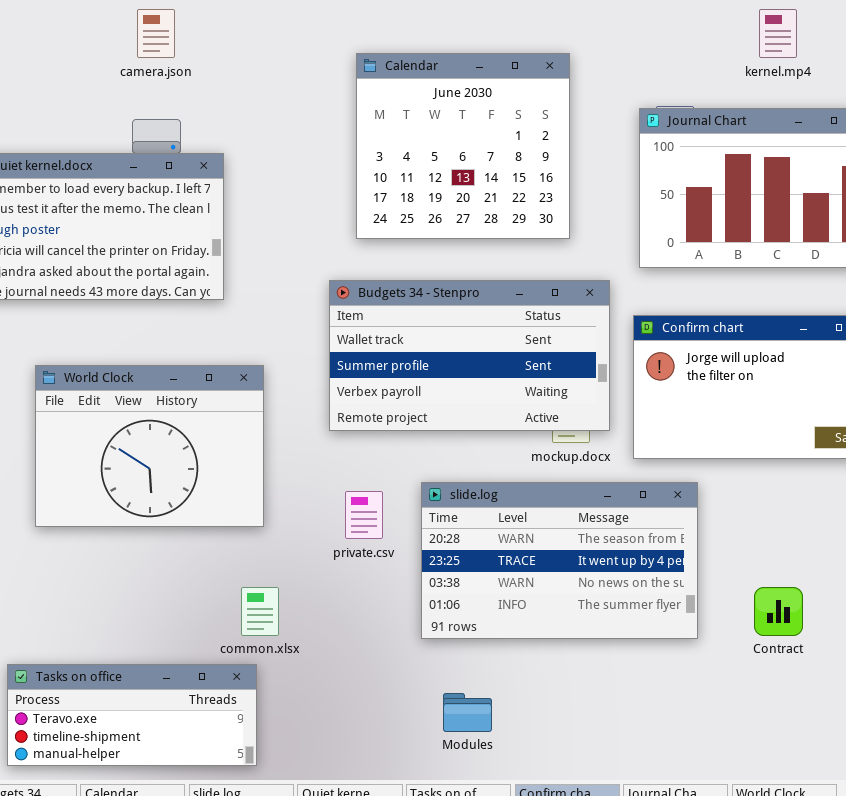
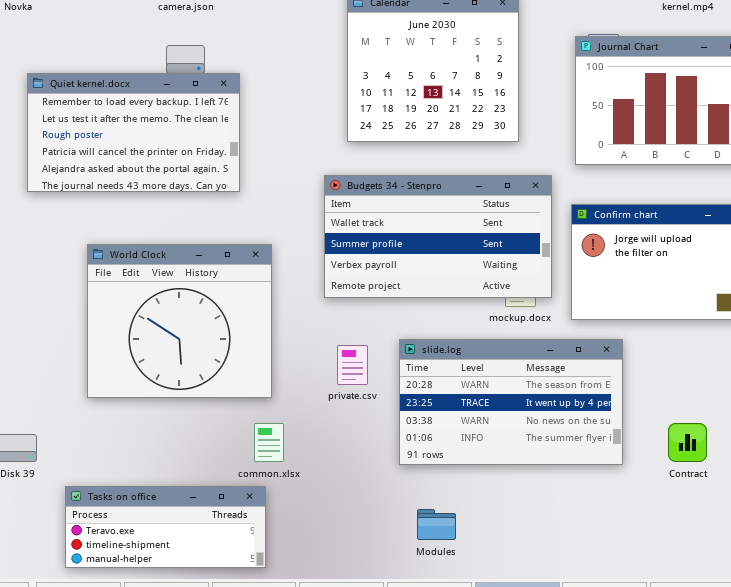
World Clock: [35,365,264,527] -> [87,244,272,398], resized

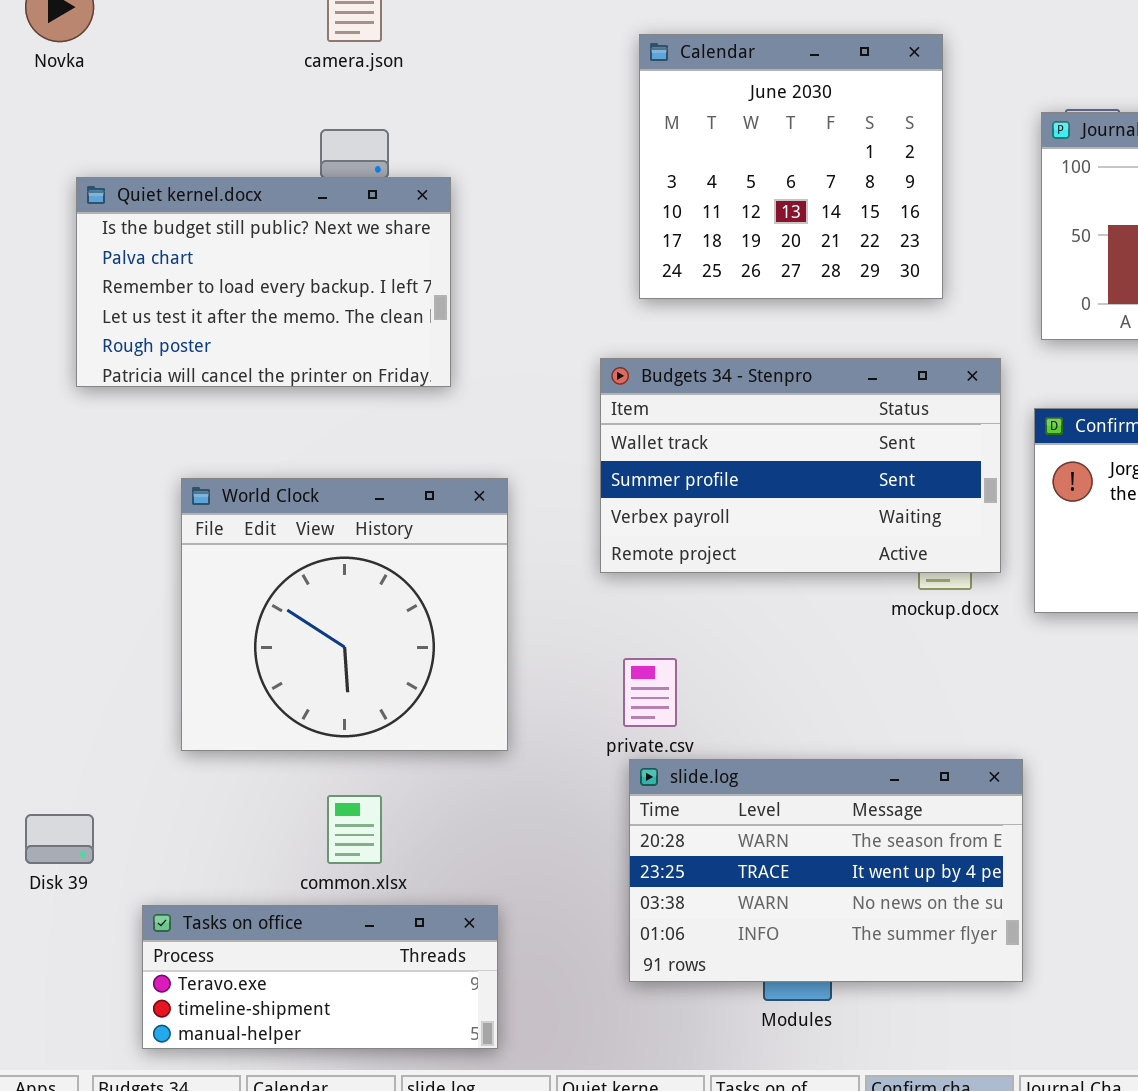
Quiet kernel.docx: [27,73,240,192] -> [76,177,451,387], scrolled up 2 rows
slide.log: [399,339,623,465] -> [629,759,1023,982], moved
common.xlsx: [254,423,284,462] -> [327,795,382,864], moved

